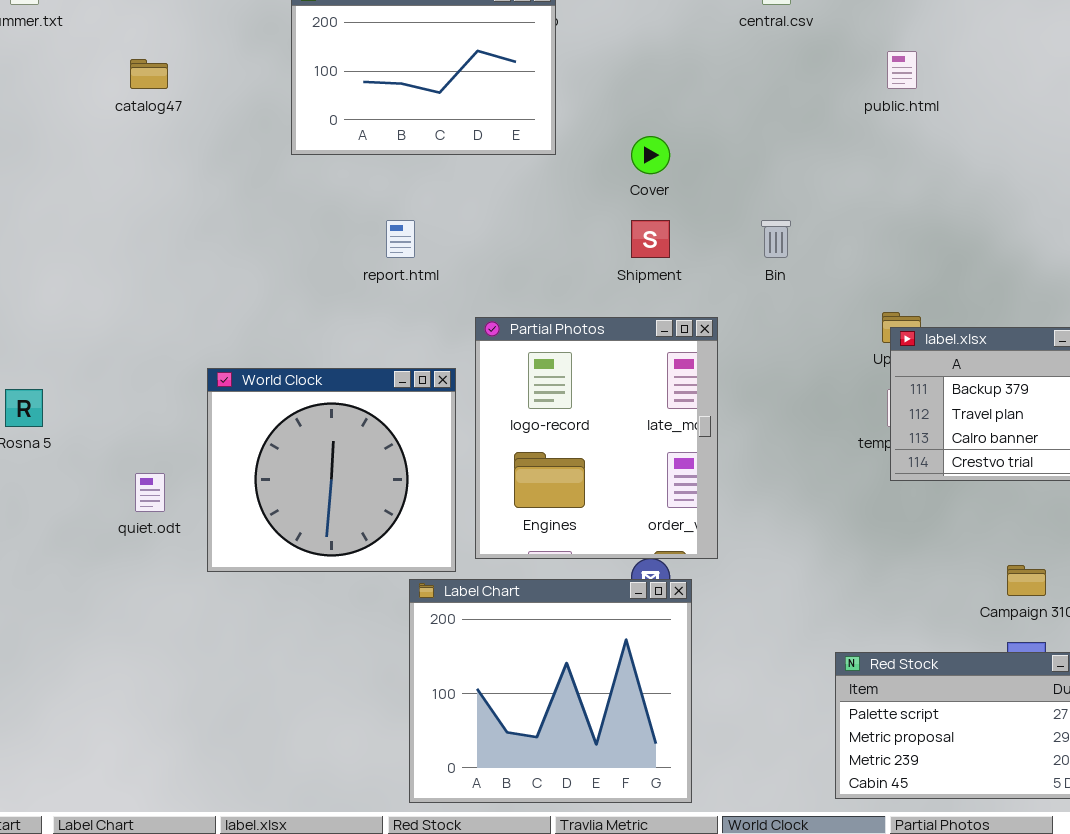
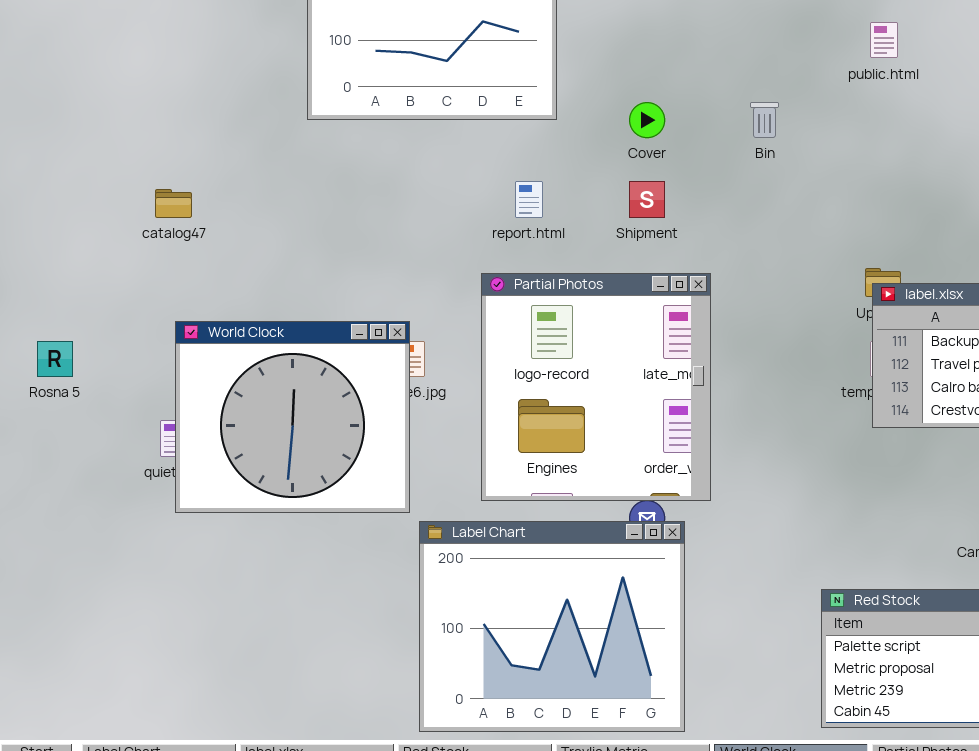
catalog47: [130,59,168,89] -> [155,189,192,218], moved
report.html: [386,220,415,258] -> [515,181,543,218], moved
Bin: [761,220,791,258] -> [750,102,779,138], moved
World Clock: [207,368,456,572] -> [175,321,410,513], moved

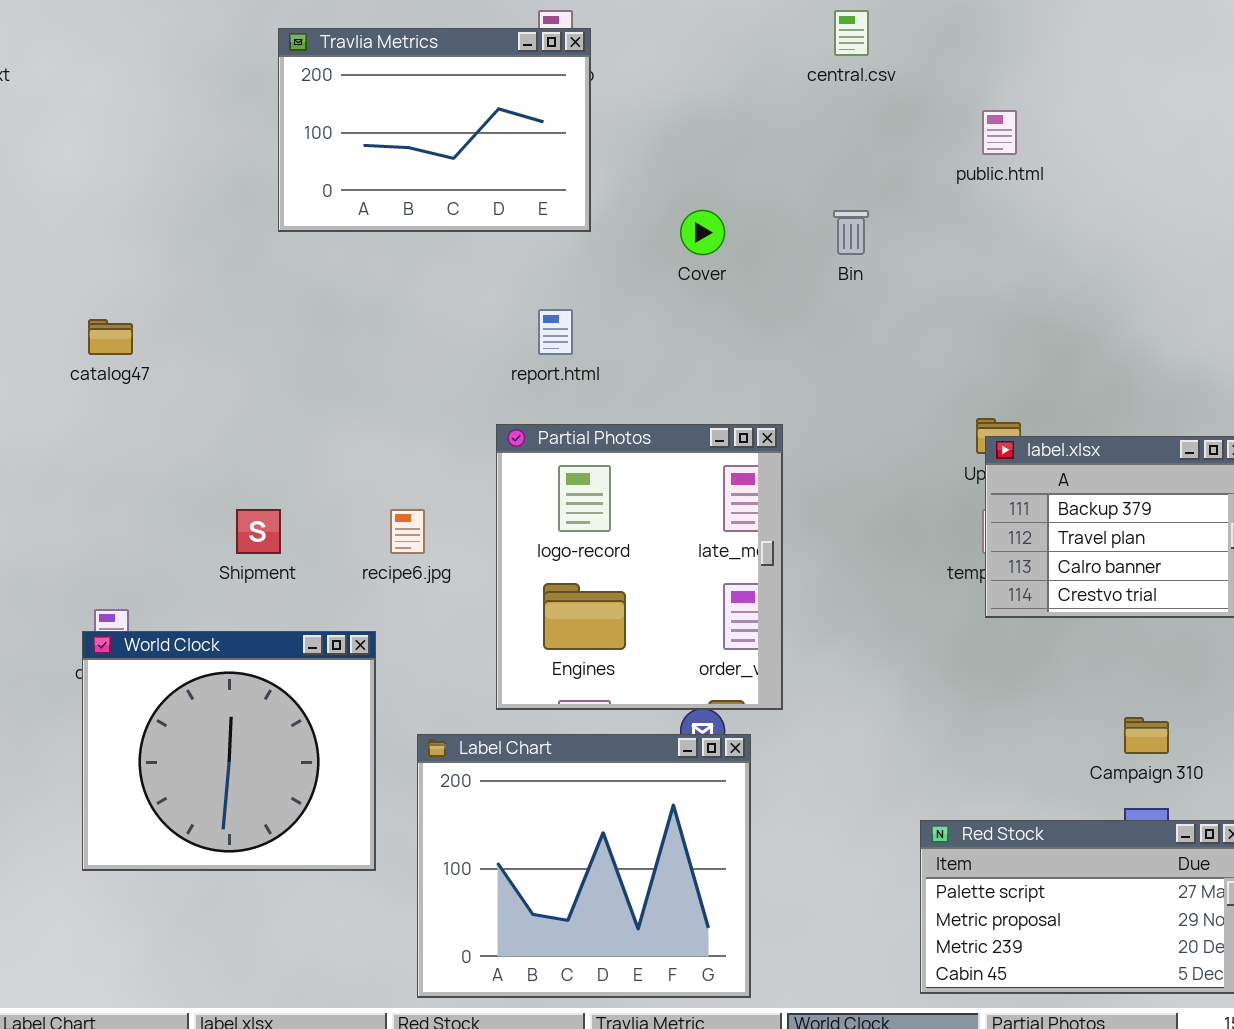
Shipment: [629,181,665,218] -> [236,509,281,554], moved
World Clock: [175,321,410,513] -> [82,631,376,871], moved

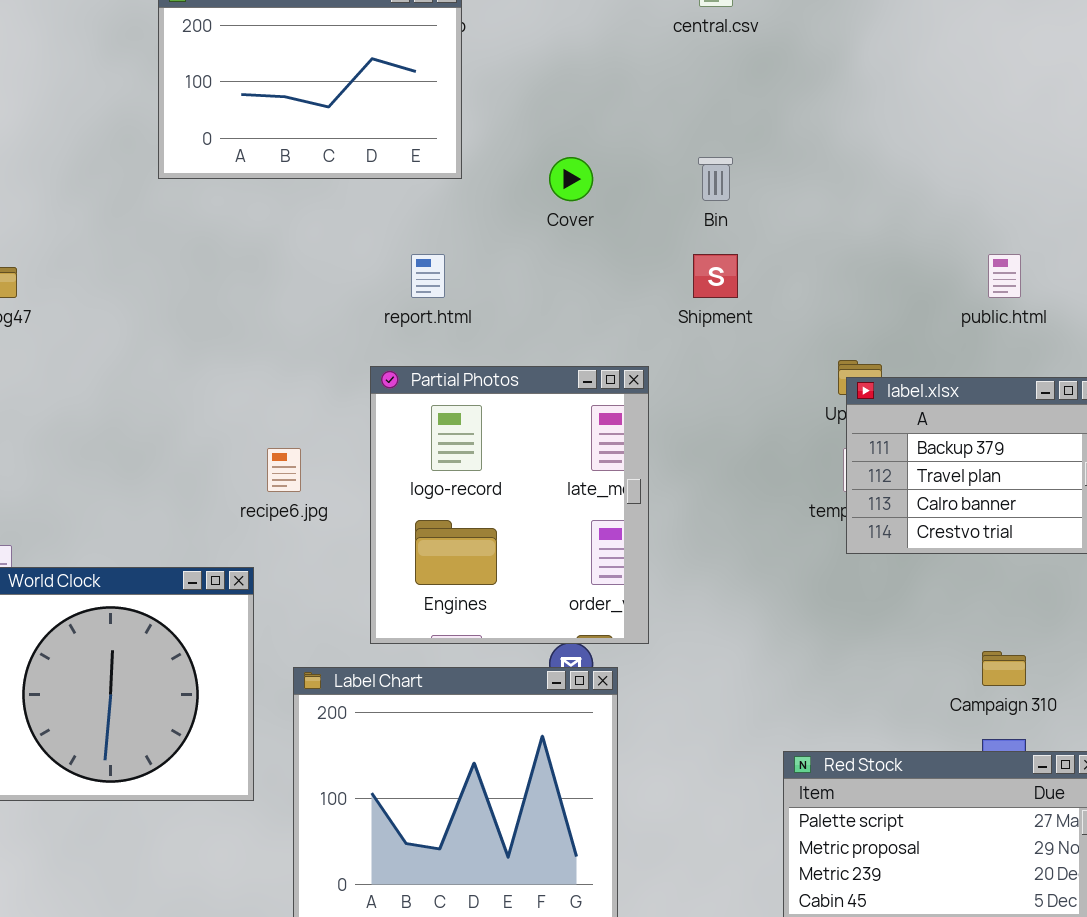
public.html: [982,110,1017,155] -> [988,254,1021,298], moved
Shipment: [236,509,281,554] -> [693,254,738,298], moved

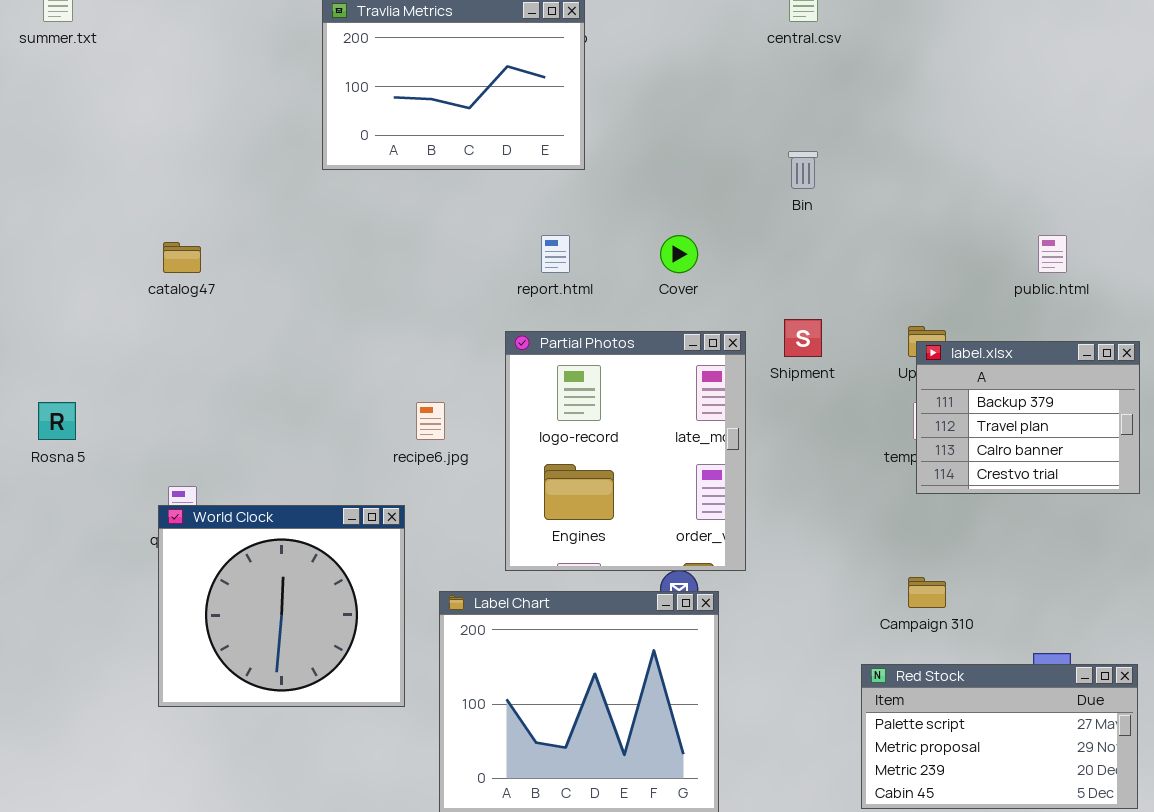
Cover: [549,157,593,201] -> [660,235,698,273], moved
Shipment: [693,254,738,298] -> [784,319,822,357], moved
Campaign 310: [982,651,1026,686] -> [908,577,946,608], moved

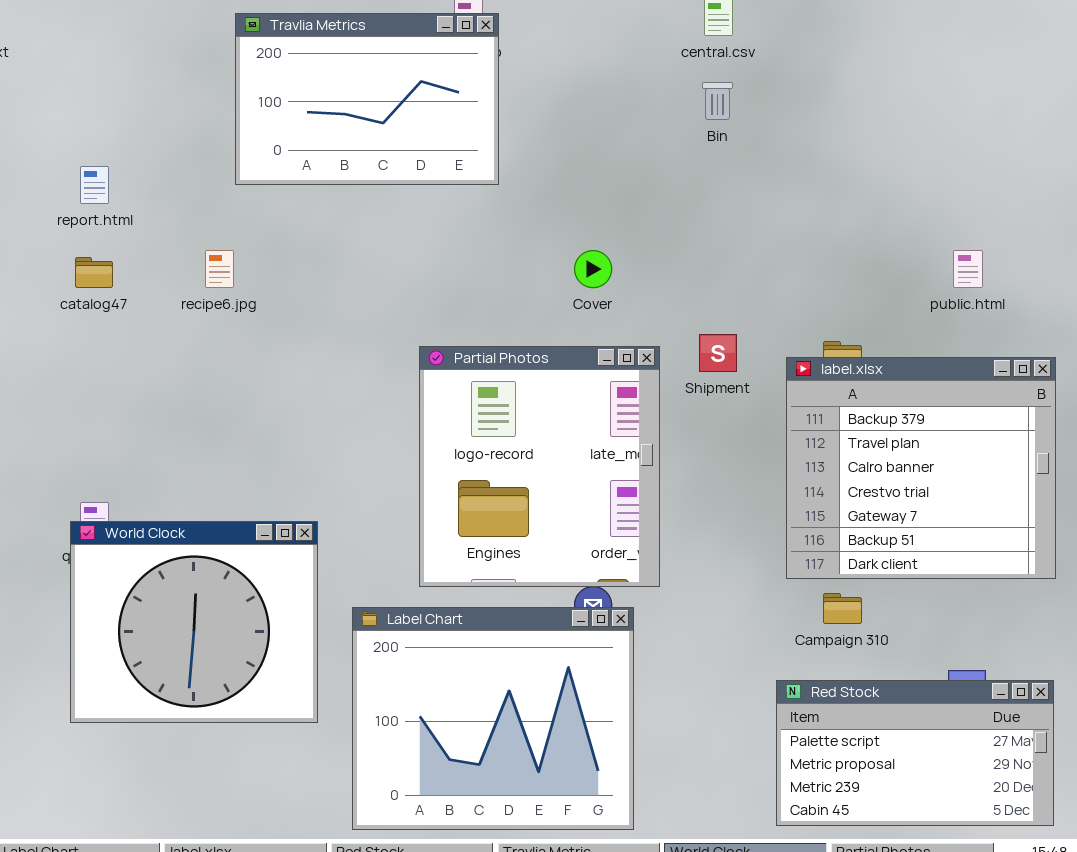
Bin: [788,151,818,189] -> [702,82,733,120], moved
report.html: [541,235,570,273] -> [80,166,109,204], moved
label.xlsx: [916,341,1140,494] -> [786,357,1056,579], resized
recipe6.jpg: [416,402,445,440] -> [205,250,234,288], moved

